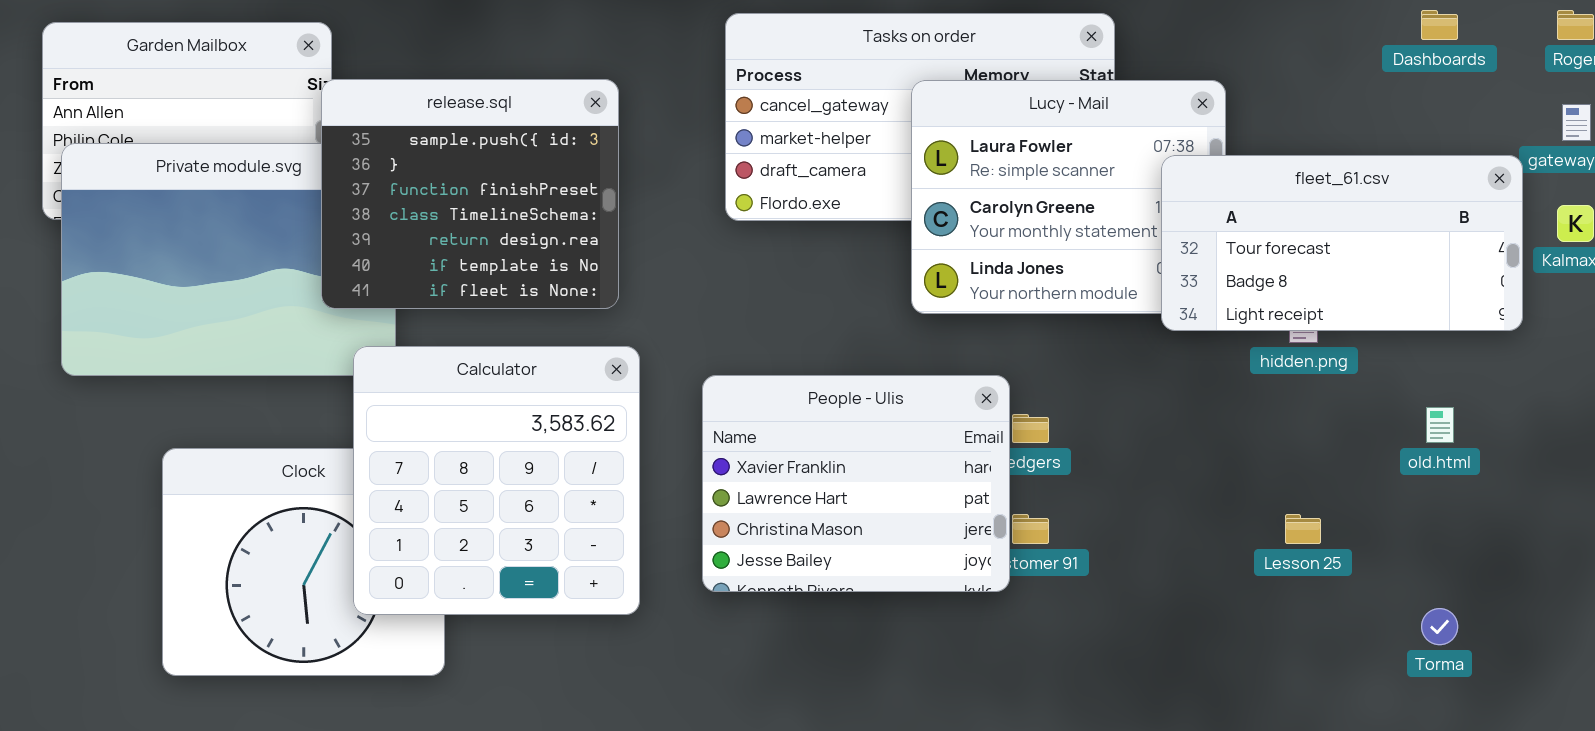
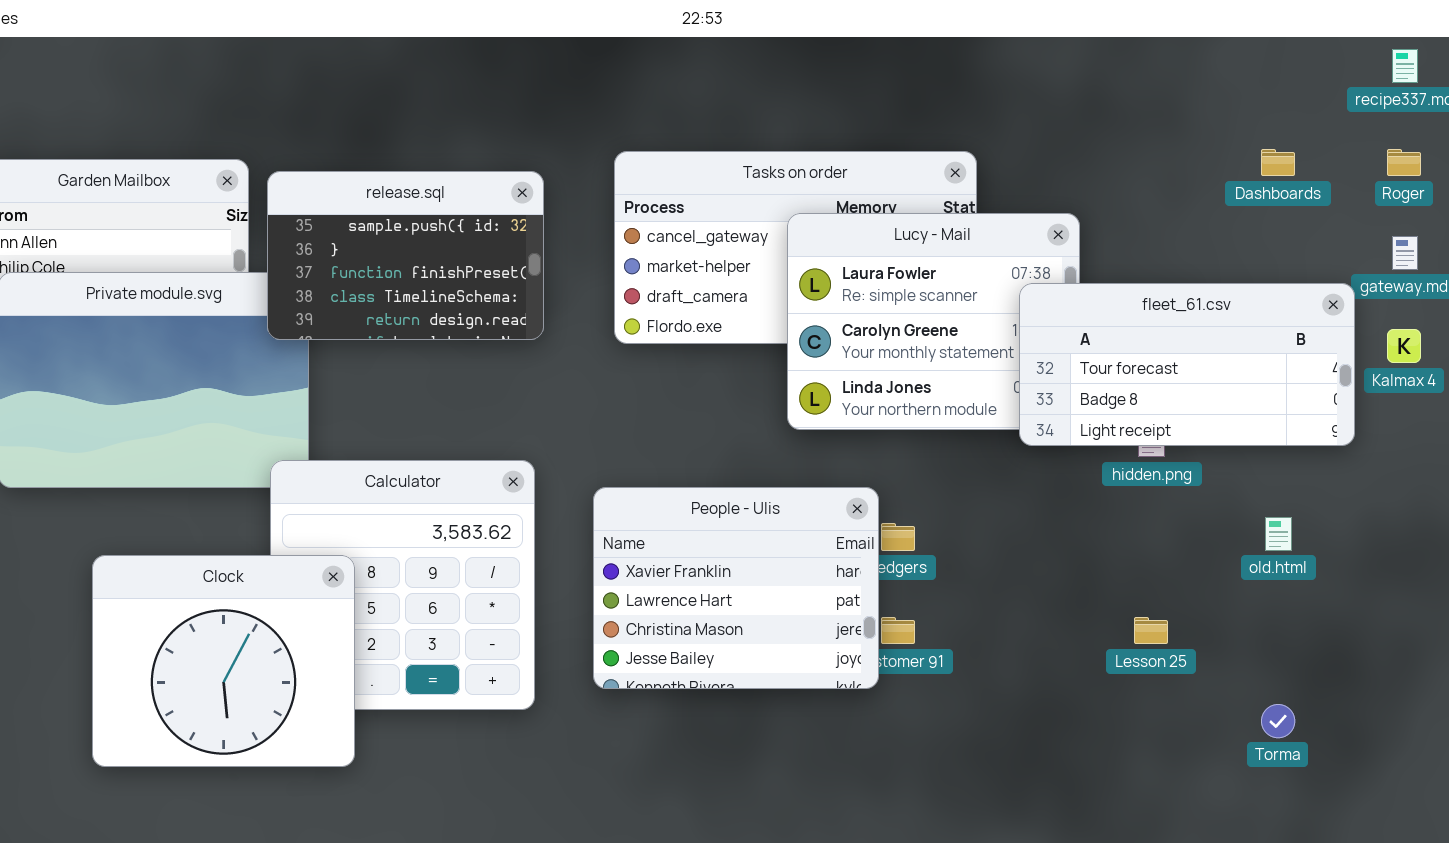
release.sql: [321,79,619,309] -> [267,171,544,340], moved, resized
Clock: [162,448,445,676] -> [92,555,355,767], raised

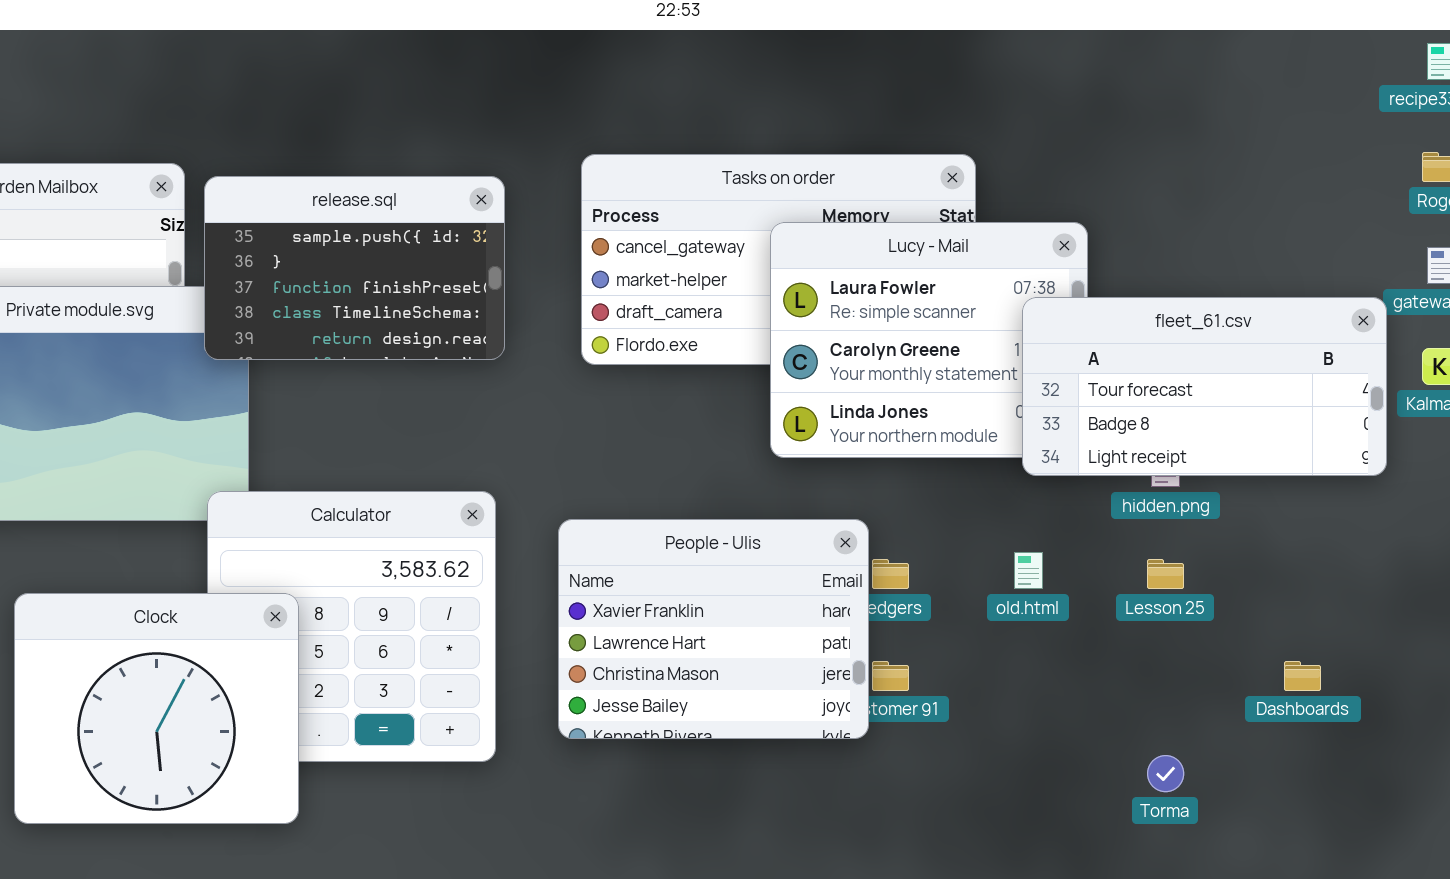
Dashboards: [1261,149,1295,176] -> [1284,661,1321,691], moved
old.html: [1265,517,1292,551] -> [1014,552,1043,589], moved
Lesson 25: [1134,617,1168,644] -> [1147,559,1184,589], moved
Torma: [1261,704,1295,738] -> [1147,755,1184,792], moved

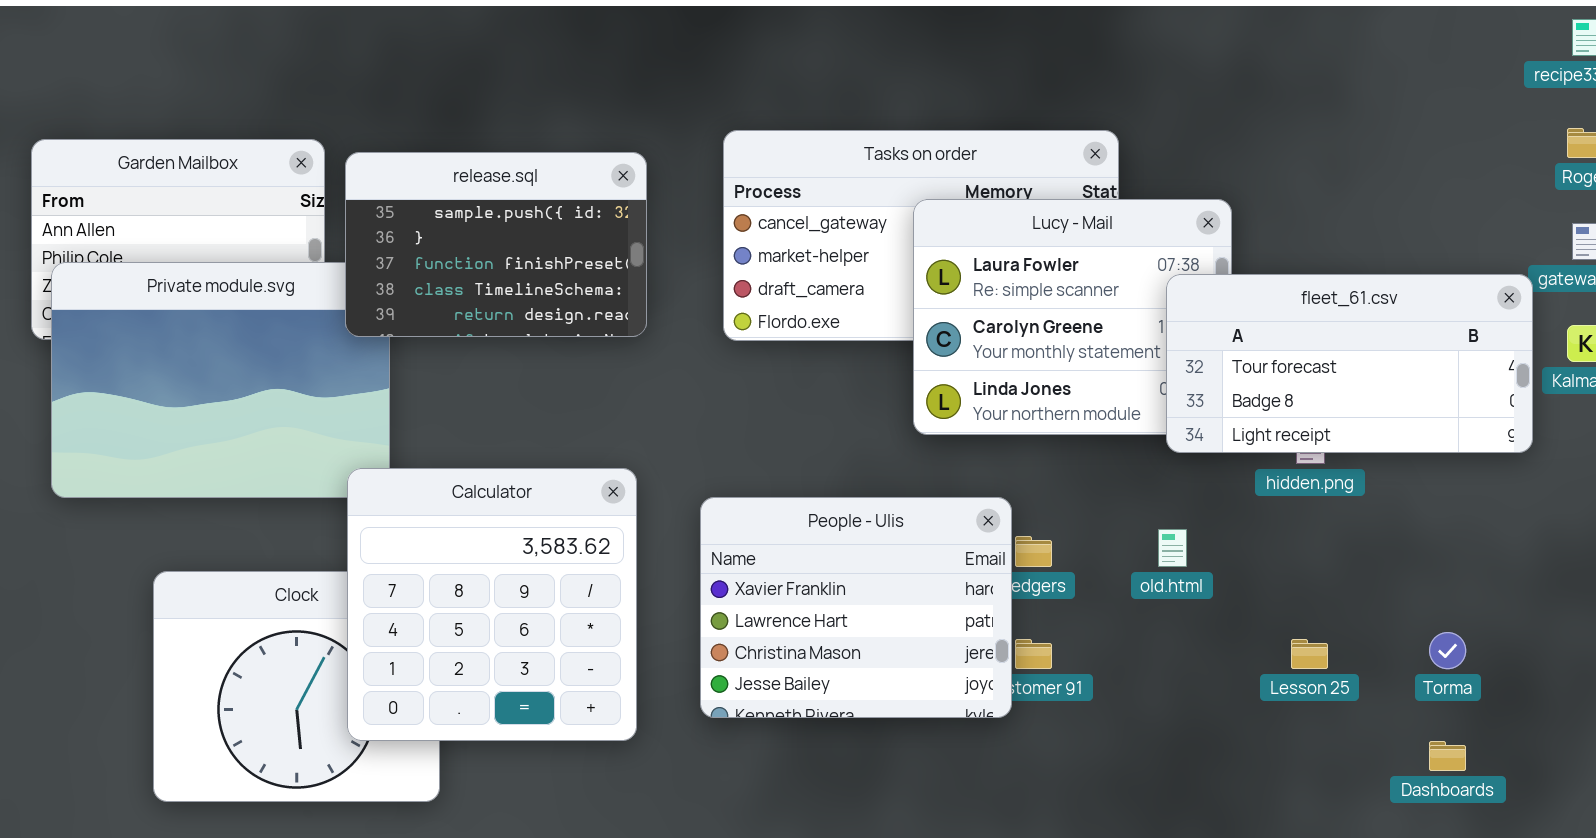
Calculator: [207,491,496,762] -> [347,468,637,741], raised
Lesson 25: [1147,559,1184,589] -> [1291,639,1328,669], moved
Dashboards: [1284,661,1321,691] -> [1429,741,1466,771], moved
Torma: [1147,755,1184,792] -> [1429,632,1466,669], moved

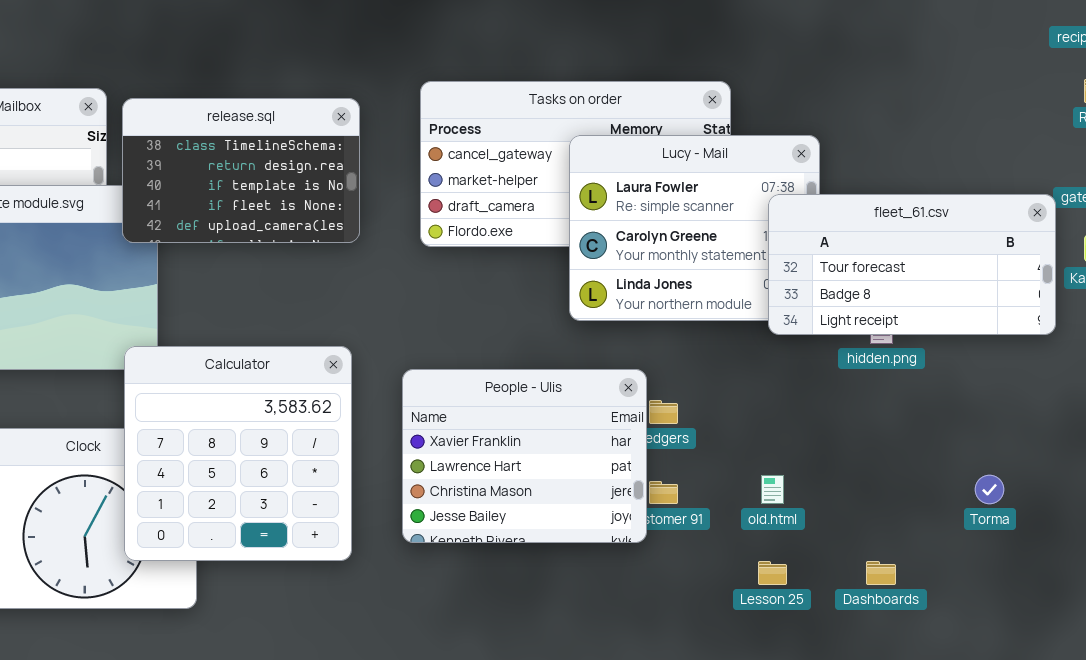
release.sql: [345,152,647,337] -> [122,98,360,243], scrolled down 3 rows
old.html: [1158,529,1187,567] -> [761,475,784,504], moved
Lesson 25: [1291,639,1328,669] -> [758,561,787,585], moved
Dashboards: [1429,741,1466,771] -> [866,561,896,585], moved

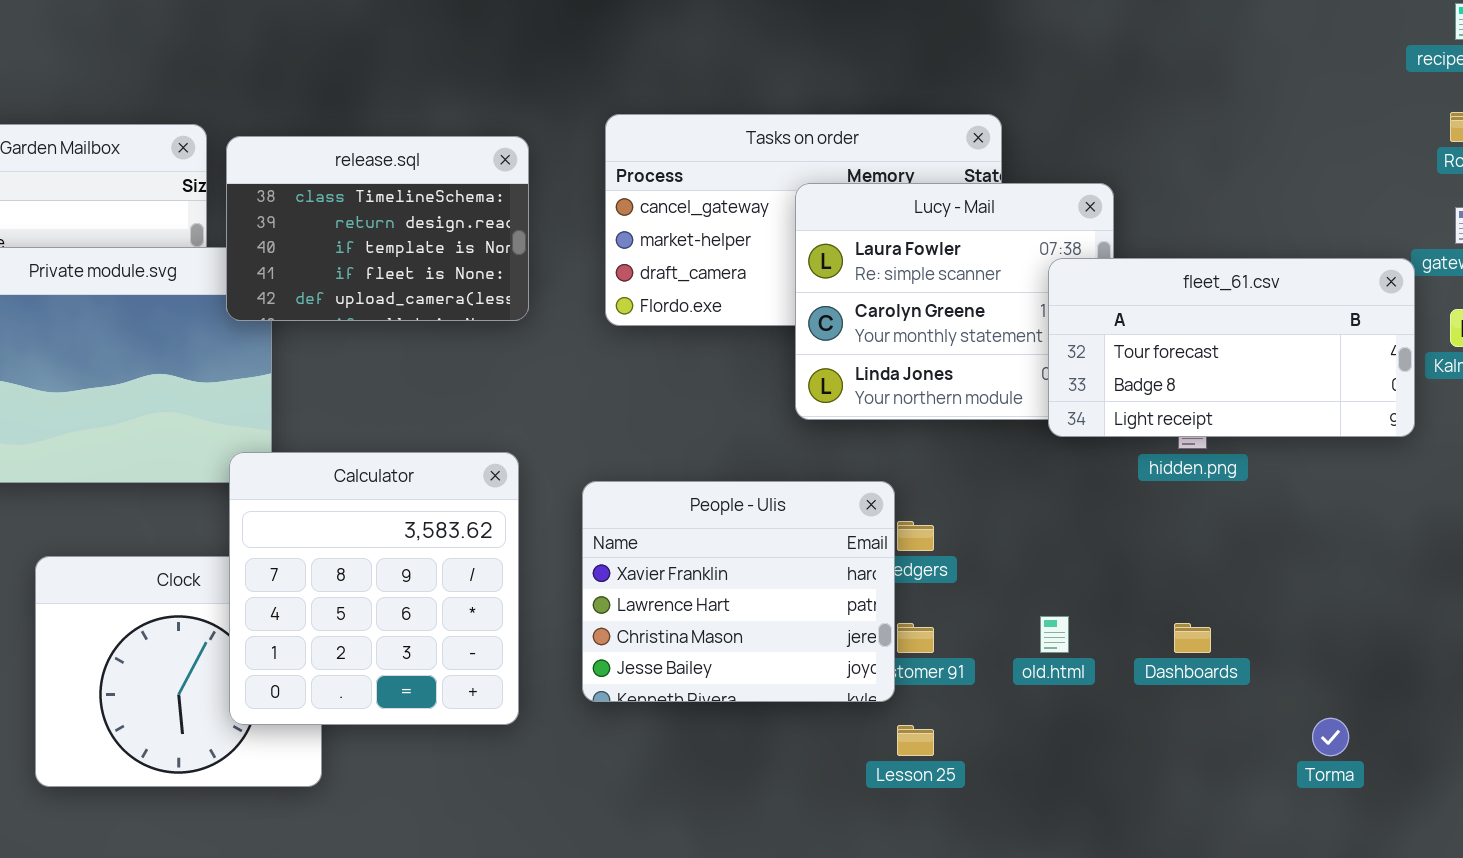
Torma: [975,475,1004,504] -> [1312,718,1349,756], moved
Lesson 25: [758,561,787,585] -> [897,725,934,756], moved
Dashboards: [866,561,896,585] -> [1174,623,1211,653], moved

